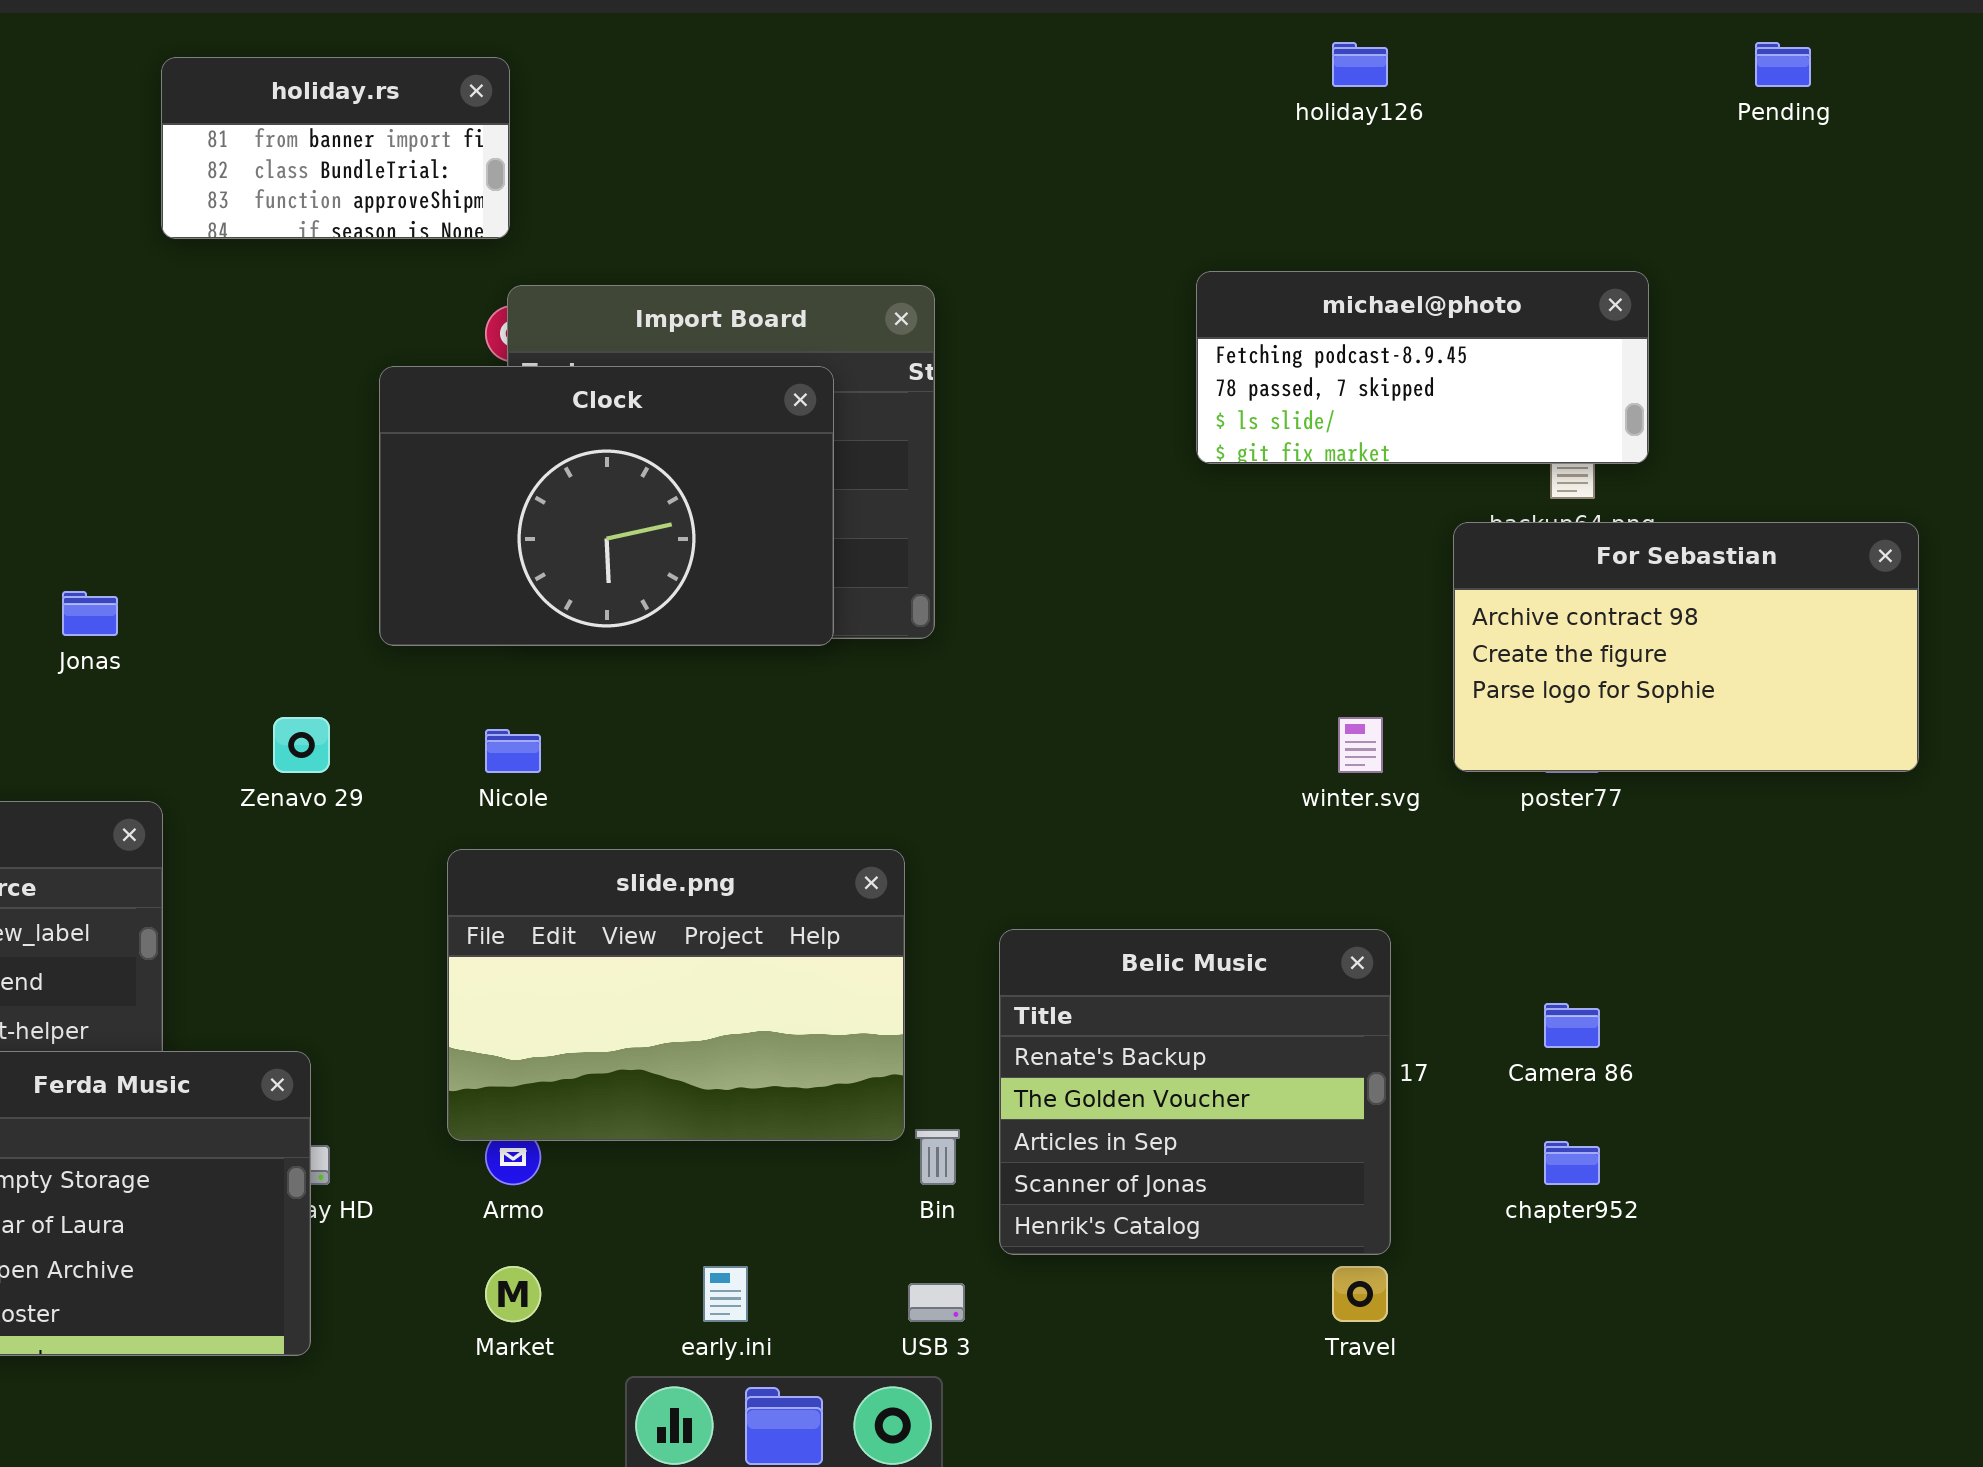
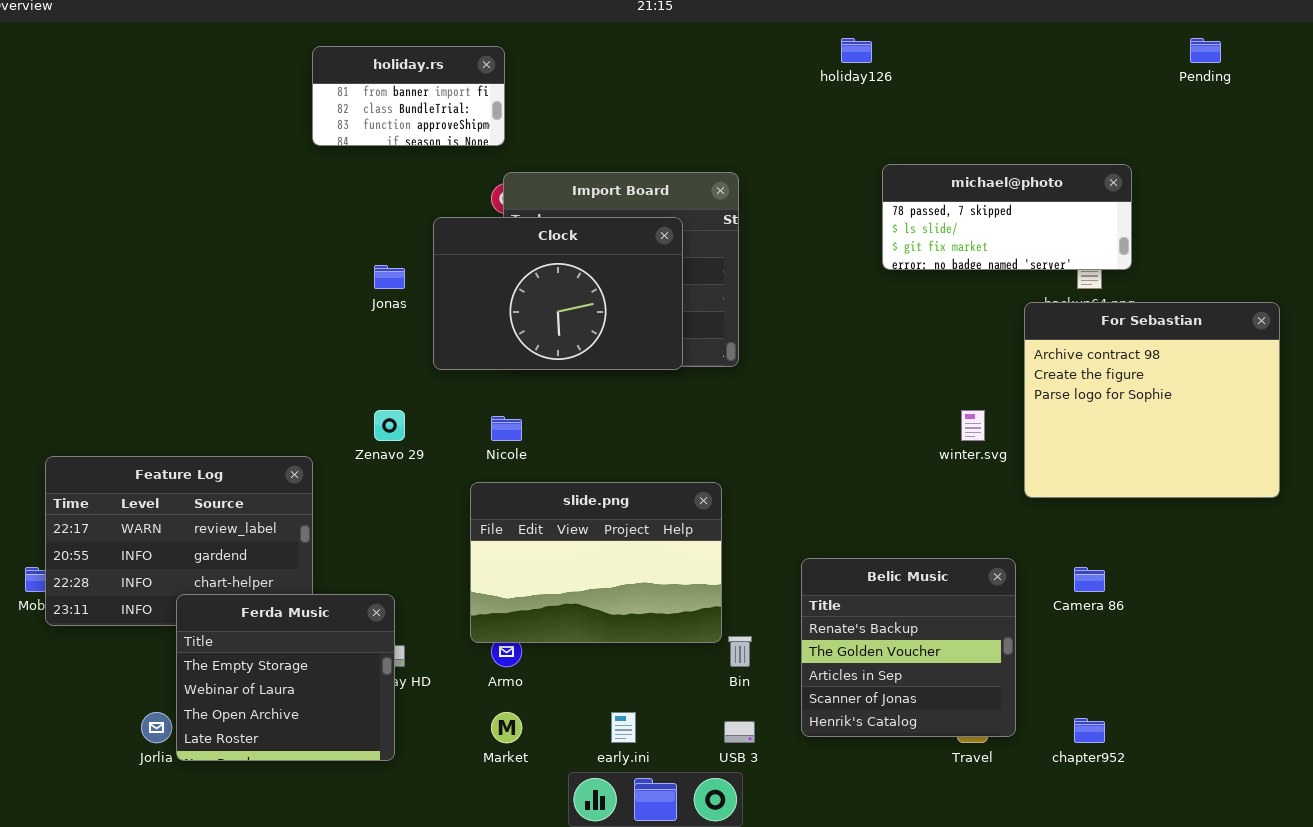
holiday126: [1332,42,1388,87] -> [841,38,872,63], moved
michael@photo: [1196,271,1649,464] -> [882,164,1132,270], scrolled down 1 row
For Sebastian: [1453,522,1919,772] -> [1024,302,1280,498], resized
Jonas: [62,591,118,636] -> [374,265,405,289], moved
Belic Music: [999,929,1391,1255] -> [801,558,1016,737], moved
chapter952: [1544,1141,1600,1185] -> [1074,718,1105,743], moved

